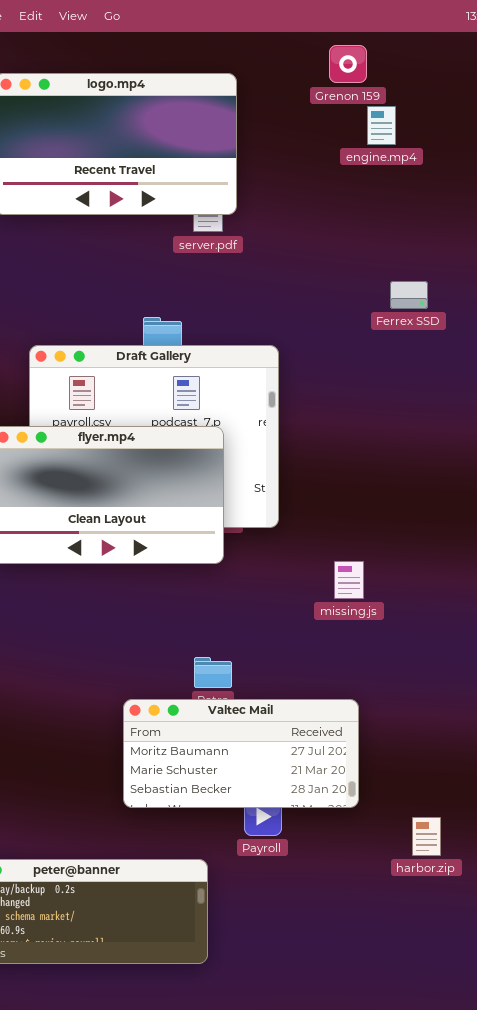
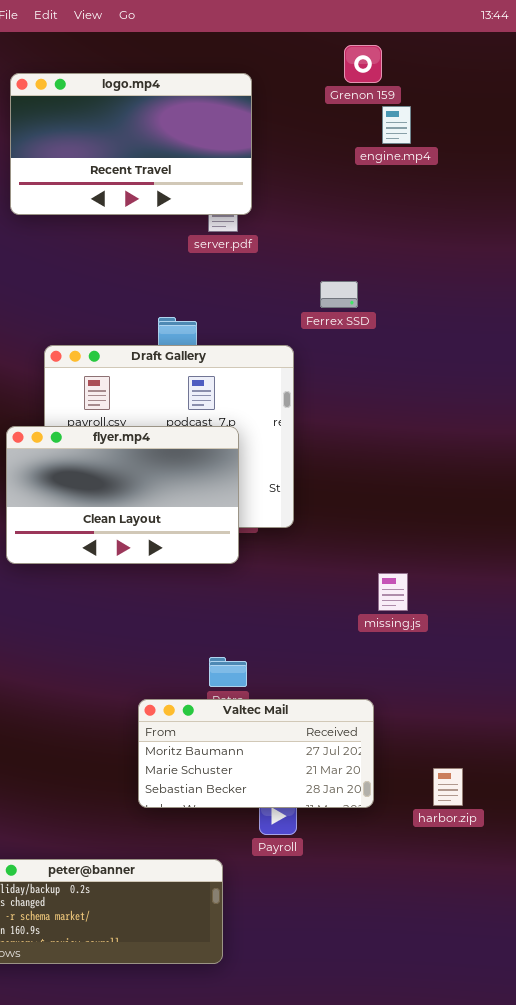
Ferrex SSD: [390,281,428,309] -> [320,281,358,308], moved
missing.js: [334,561,364,599] -> [378,573,408,611], moved
harbor.zip: [412,817,441,856] -> [433,768,463,806], moved

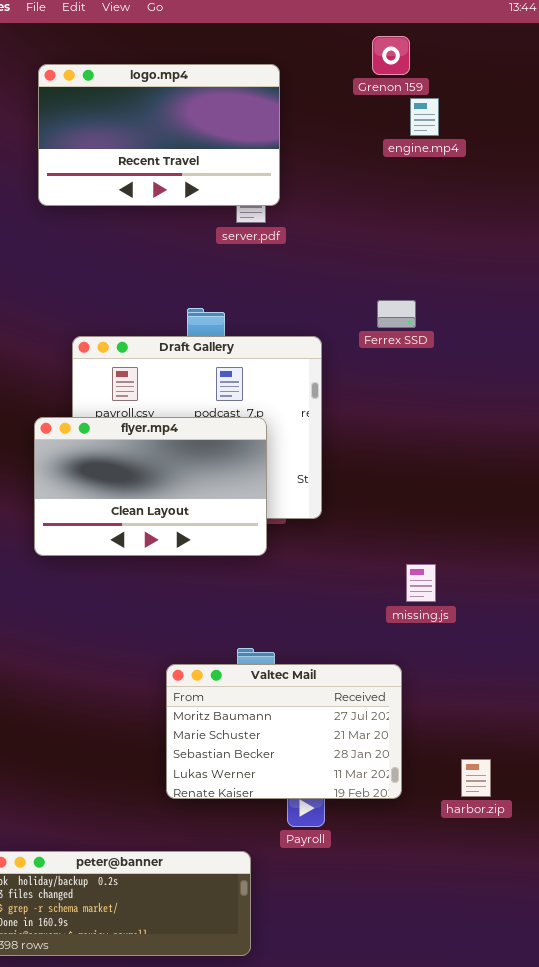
Ferrex SSD: [320,281,358,308] -> [377,300,416,328], moved
Valtec Mail: [138,699,374,808] -> [166,664,402,799], resized

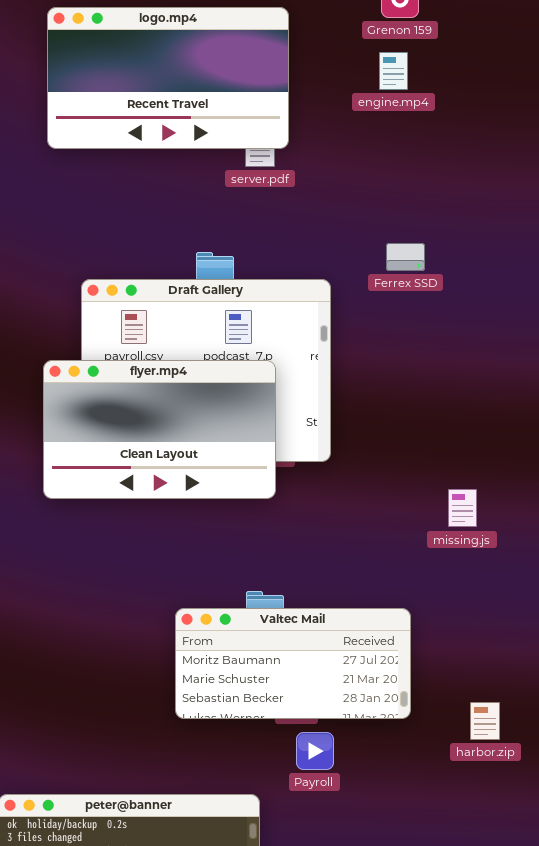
engine.mp4: [410,98,439,136] -> [379,52,408,90], moved
missing.js: [406,564,436,602] -> [448,489,477,527], moved
Valtec Mail: [166,664,402,799] -> [175,608,411,719], resized

